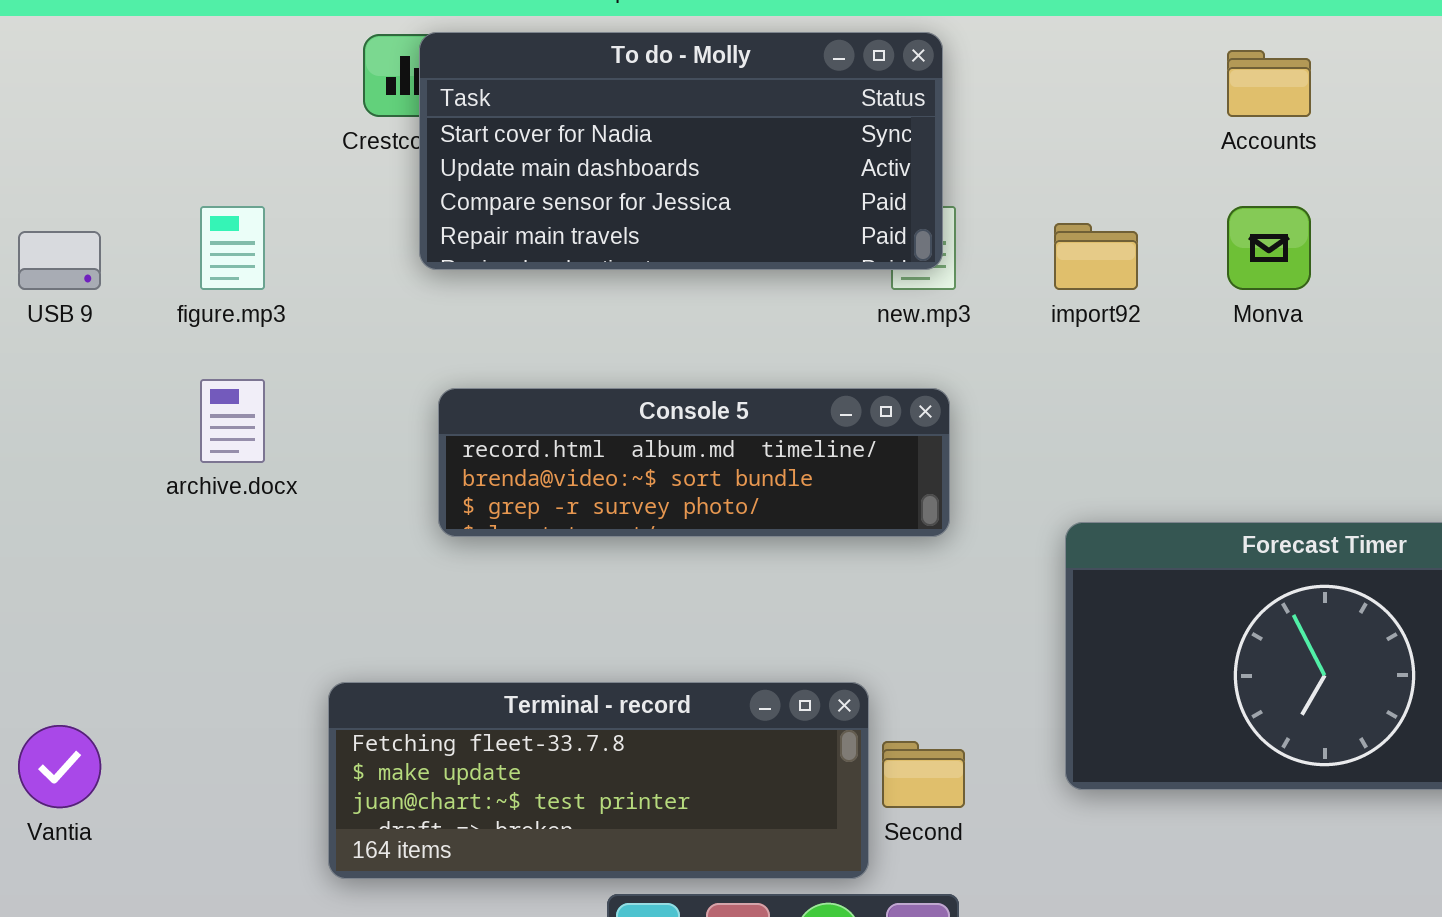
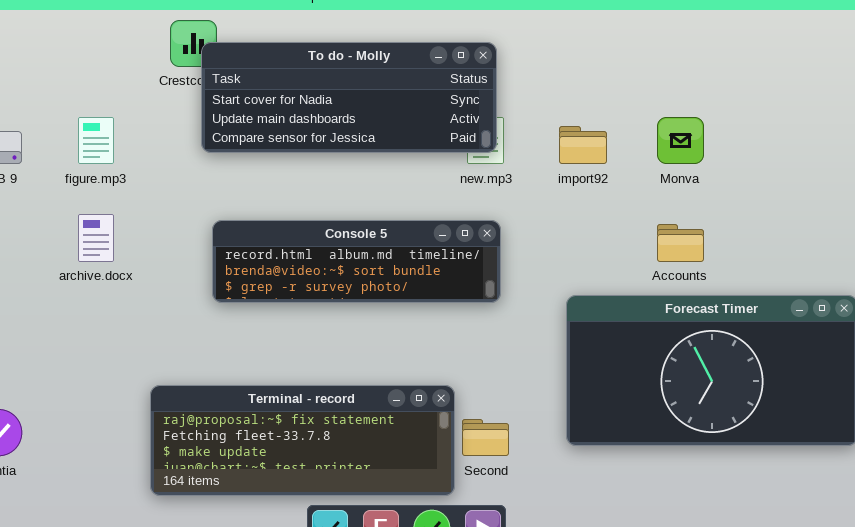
To do - Molly: [419,32,943,270] -> [201,42,497,153], resized
Accounts: [1227,50,1311,117] -> [657,224,704,262], moved
Terminal - record: [328,682,869,879] -> [150,385,455,496], scrolled up 1 row

